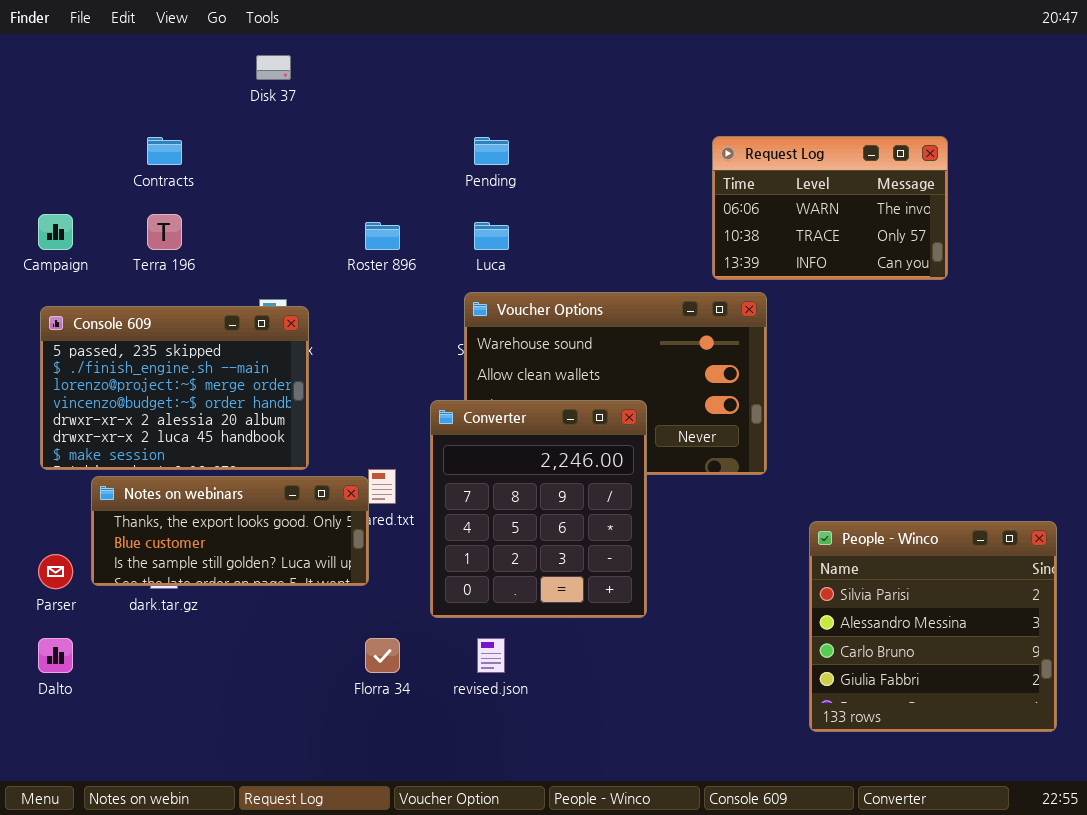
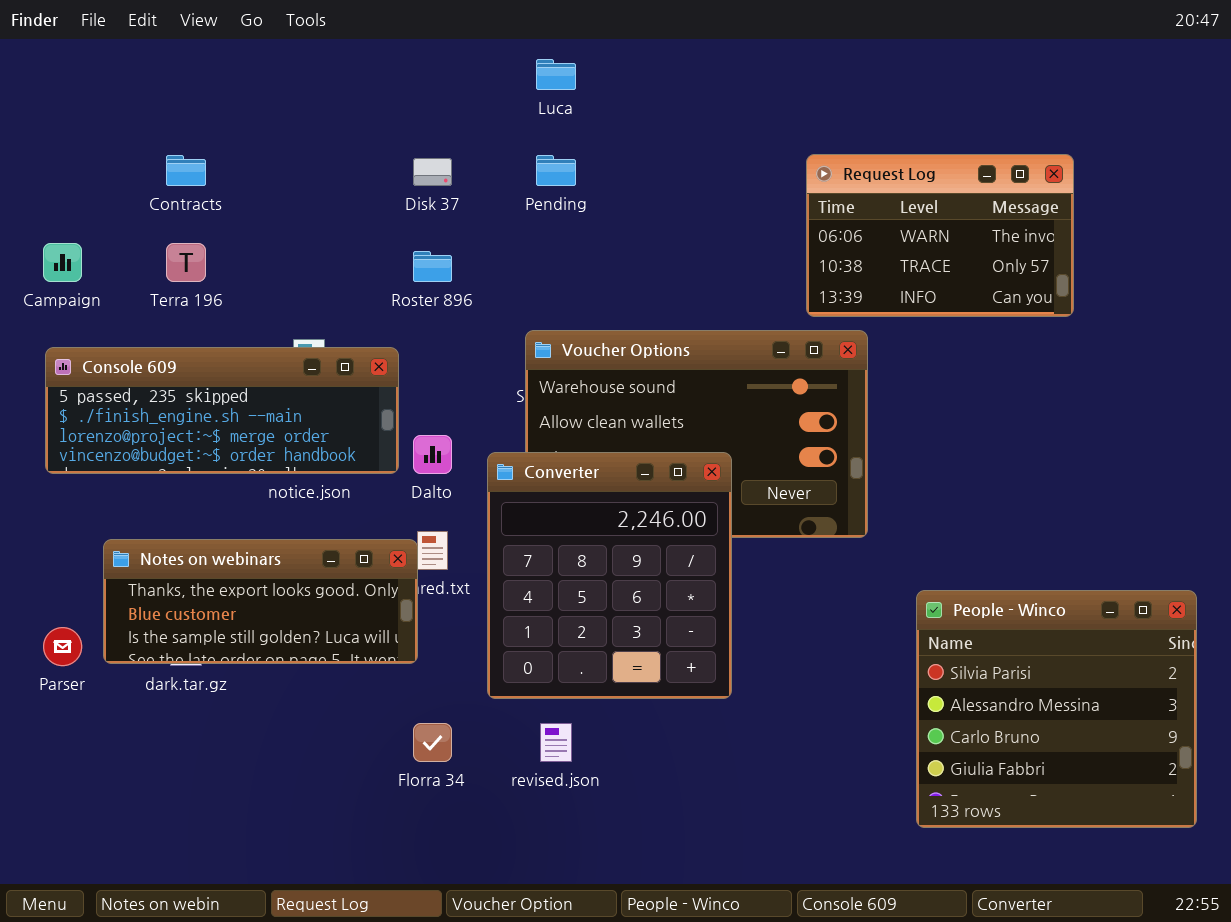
Disk 37: [256,55,291,80] -> [413,158,452,186], moved
Luca: [474,222,509,250] -> [536,59,576,90], moved
Console 609: [40,306,309,470] -> [45,347,399,474], resized
Dalto: [38,638,73,673] -> [413,435,452,474], moved

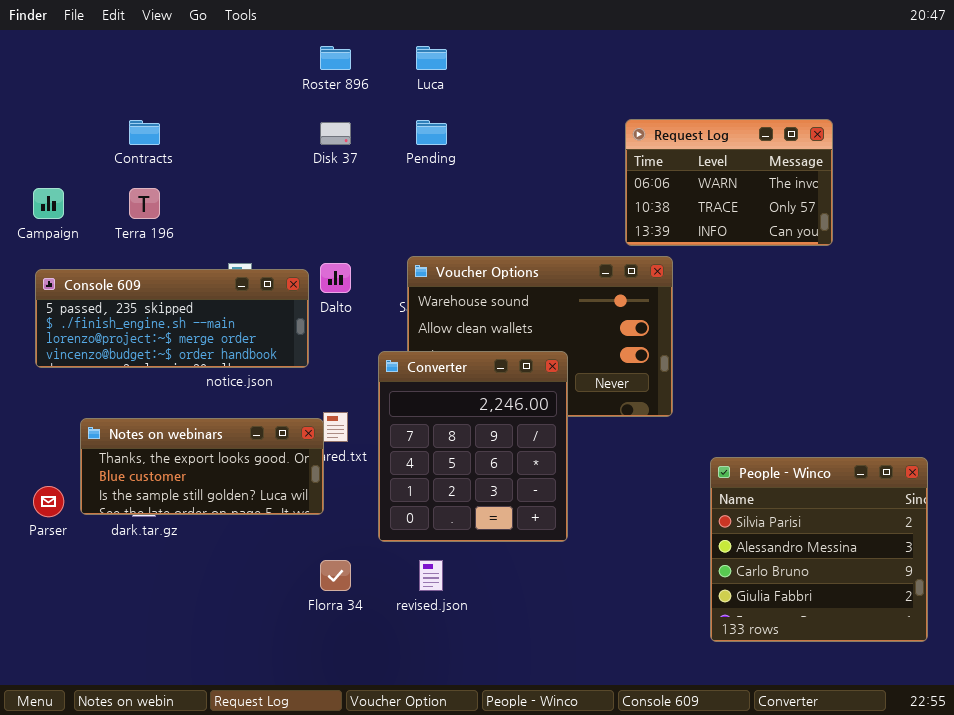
Roster 896: [413,251,452,282] -> [320,46,351,70], moved
Dalto: [413,435,452,474] -> [320,263,351,293], moved

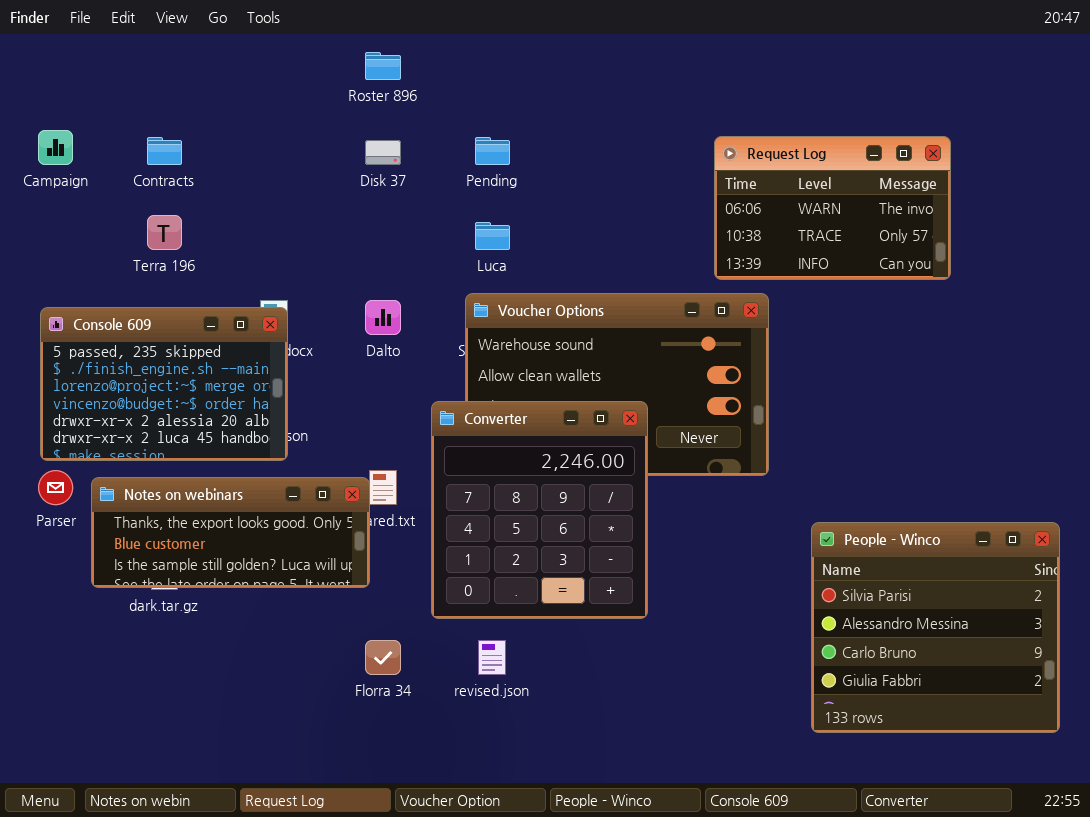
Luca: [416,46,447,70] -> [475,222,510,250], moved
Campaign: [33,188,64,219] -> [38,130,73,165], moved
Console 609: [35,269,309,368] -> [40,307,288,461], resized
Parser: [33,486,64,517] -> [38,470,73,505], moved

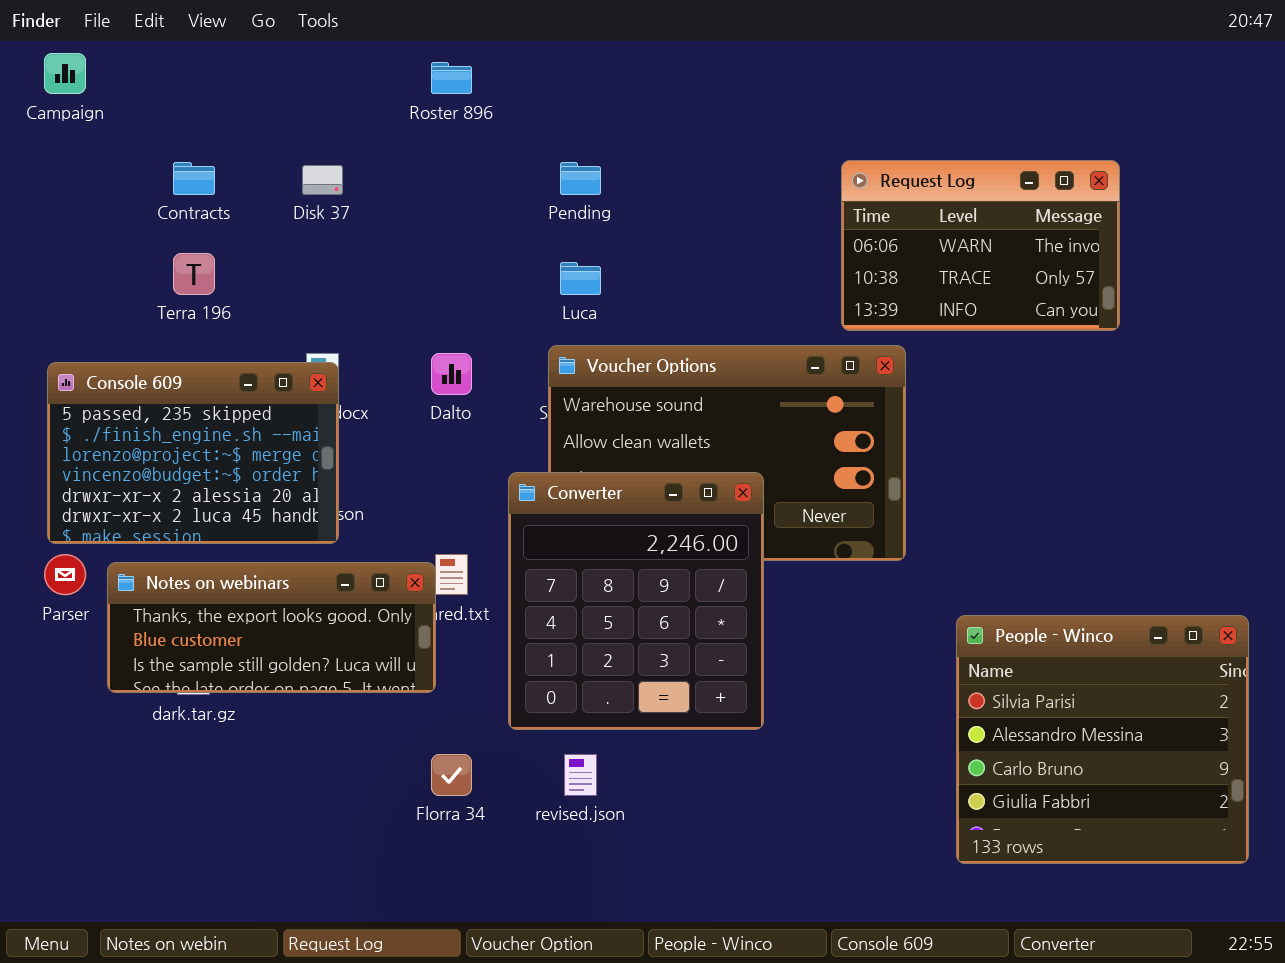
Campaign: [38,130,73,165] -> [44,53,86,94], moved
Disk 37: [365,140,401,165] -> [302,165,343,195], moved

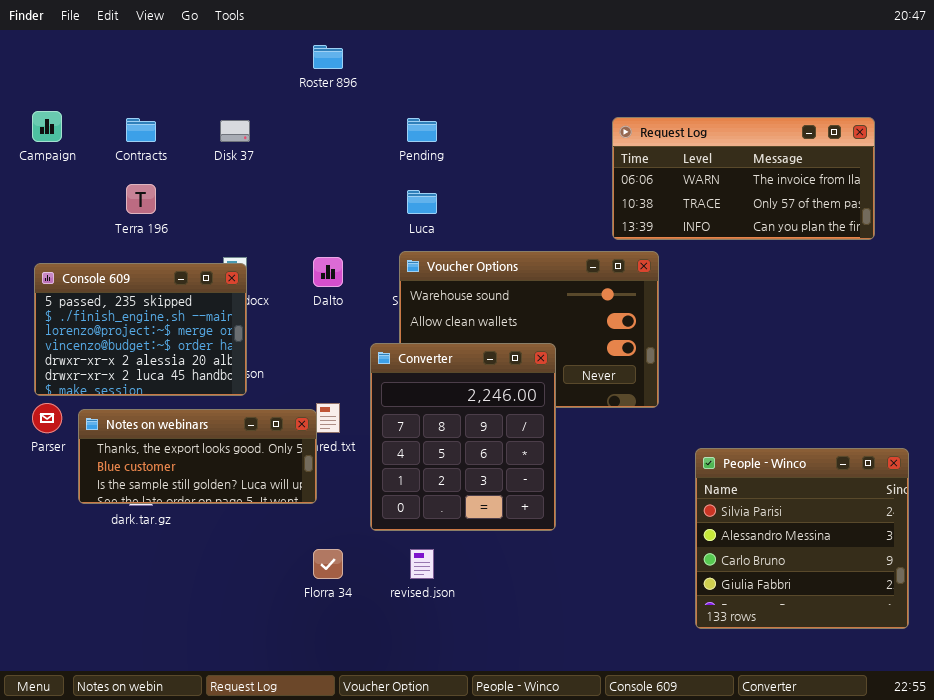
Campaign: [44,53,86,94] -> [32,111,62,142], moved
Request Log: [841,160,1120,331] -> [612,117,875,240], resized

